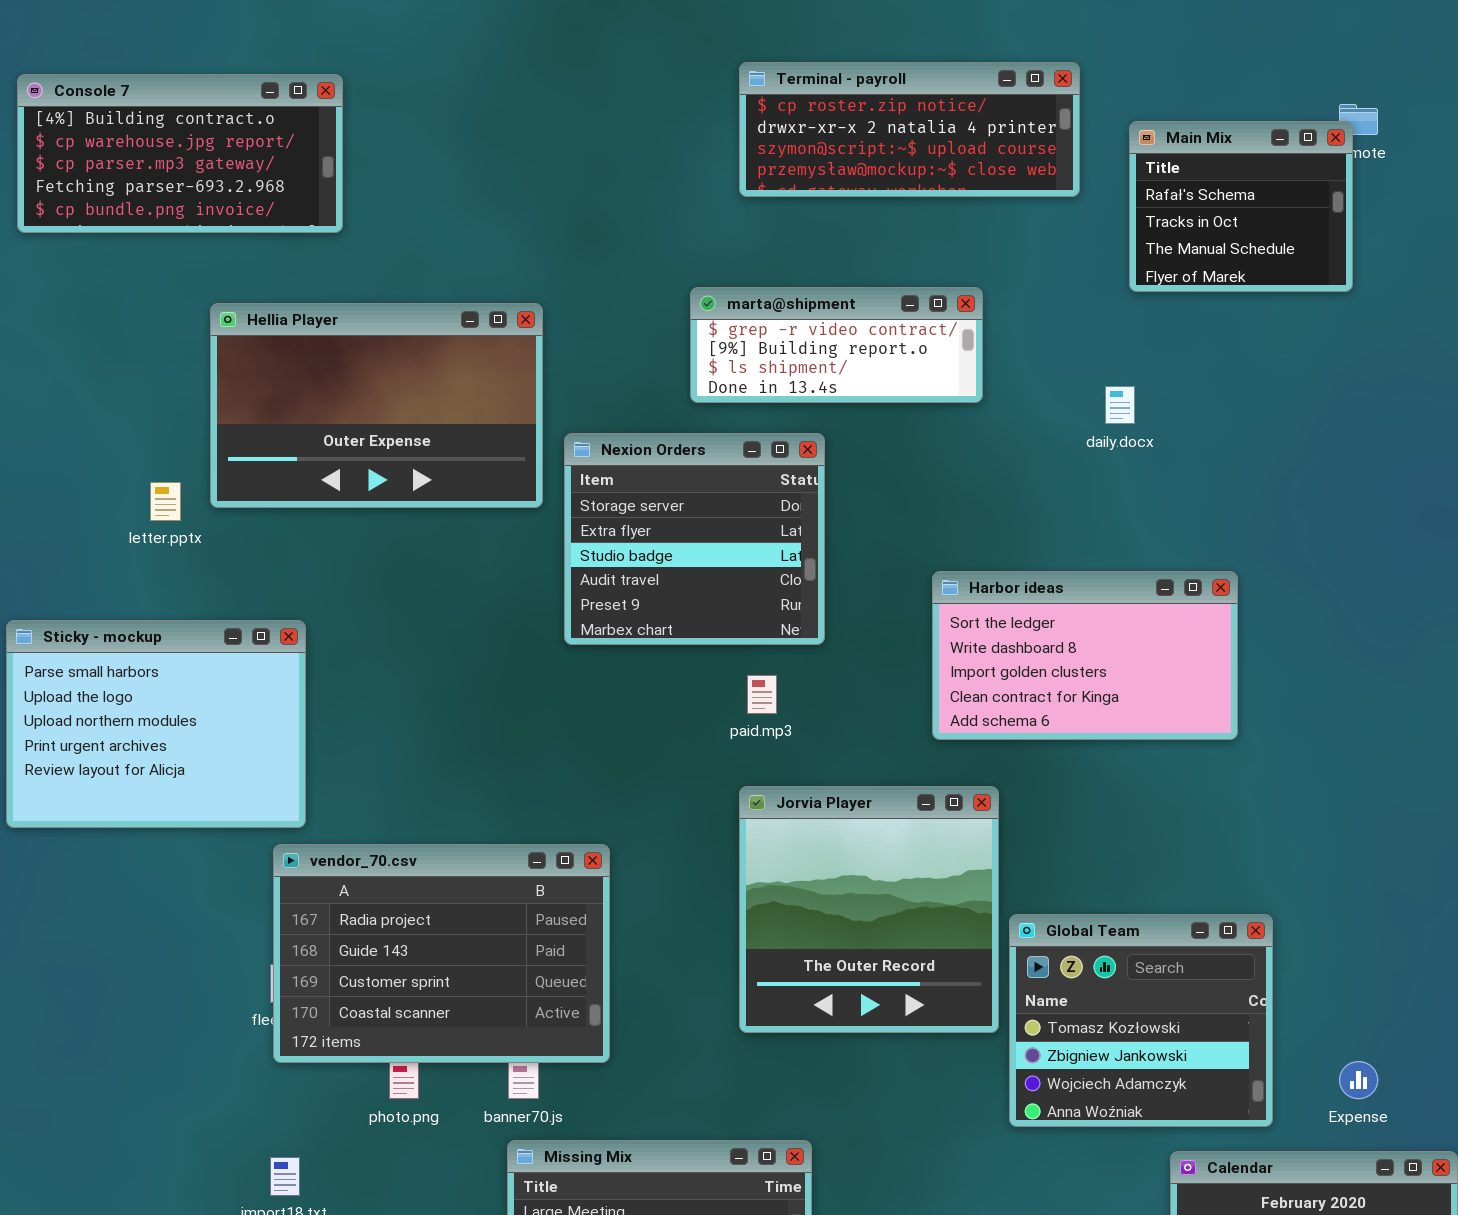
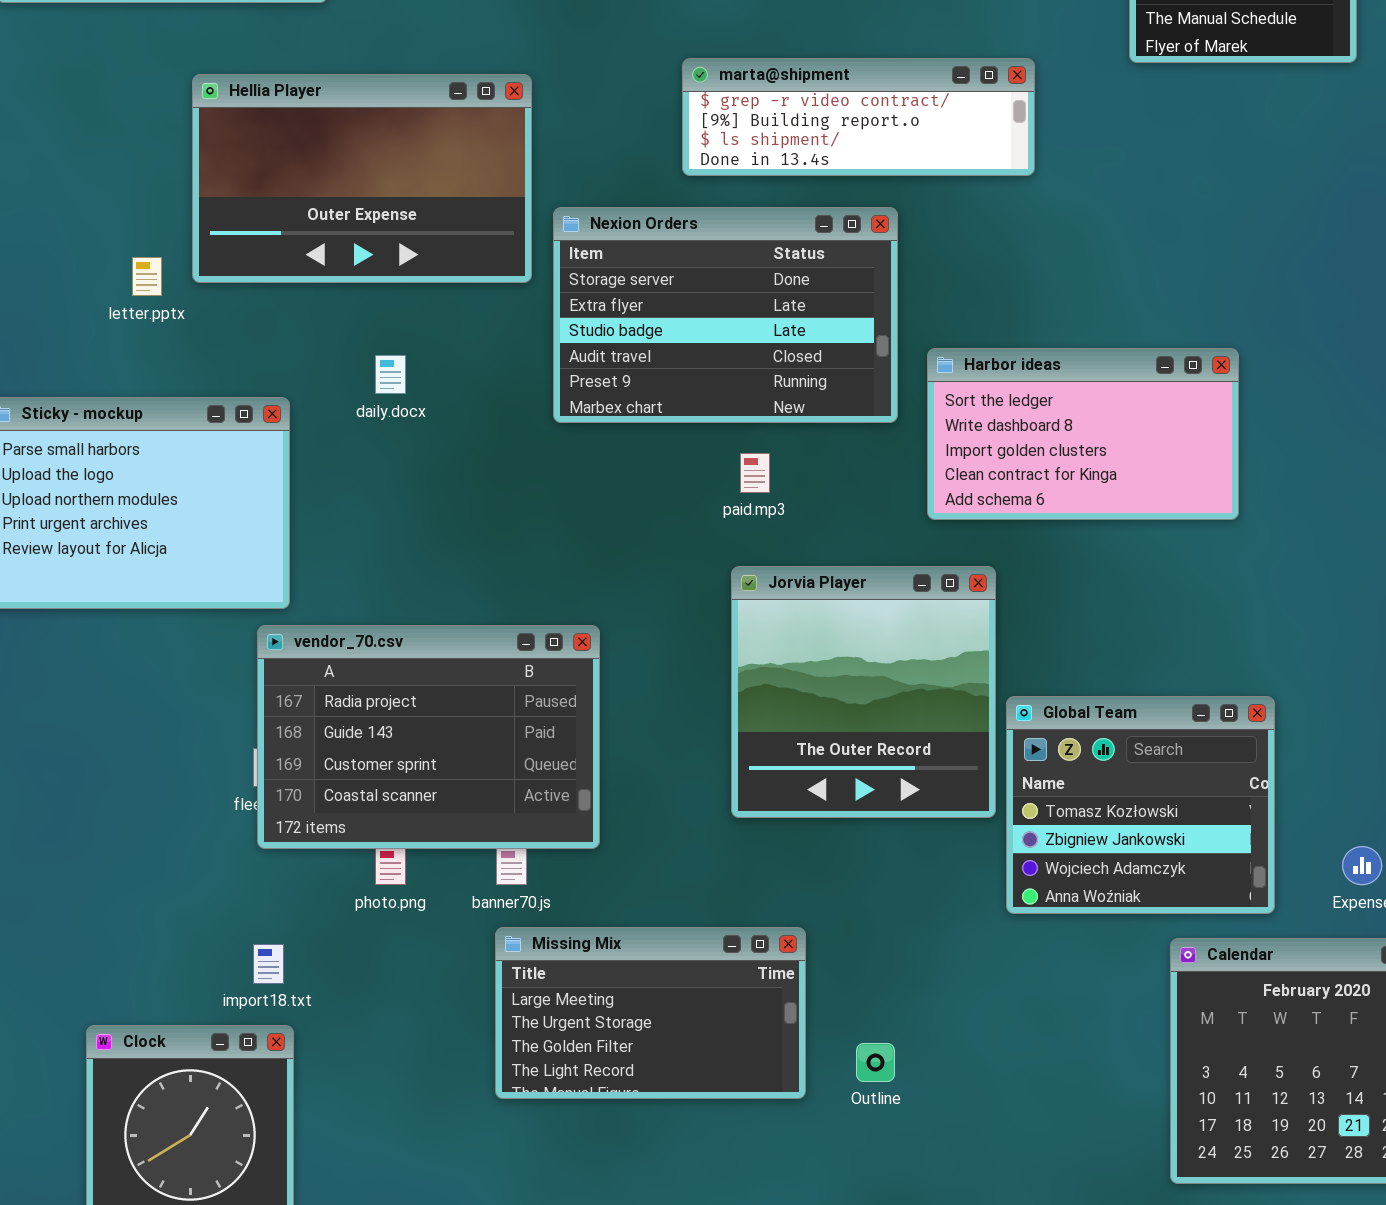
marta@shipment: [690,287,983,403] -> [682,58,1035,176], resized
daily.docx: [1105,386,1135,424] -> [375,355,406,394], moved
Nexion Orders: [564,433,825,645] -> [553,207,898,423], resized

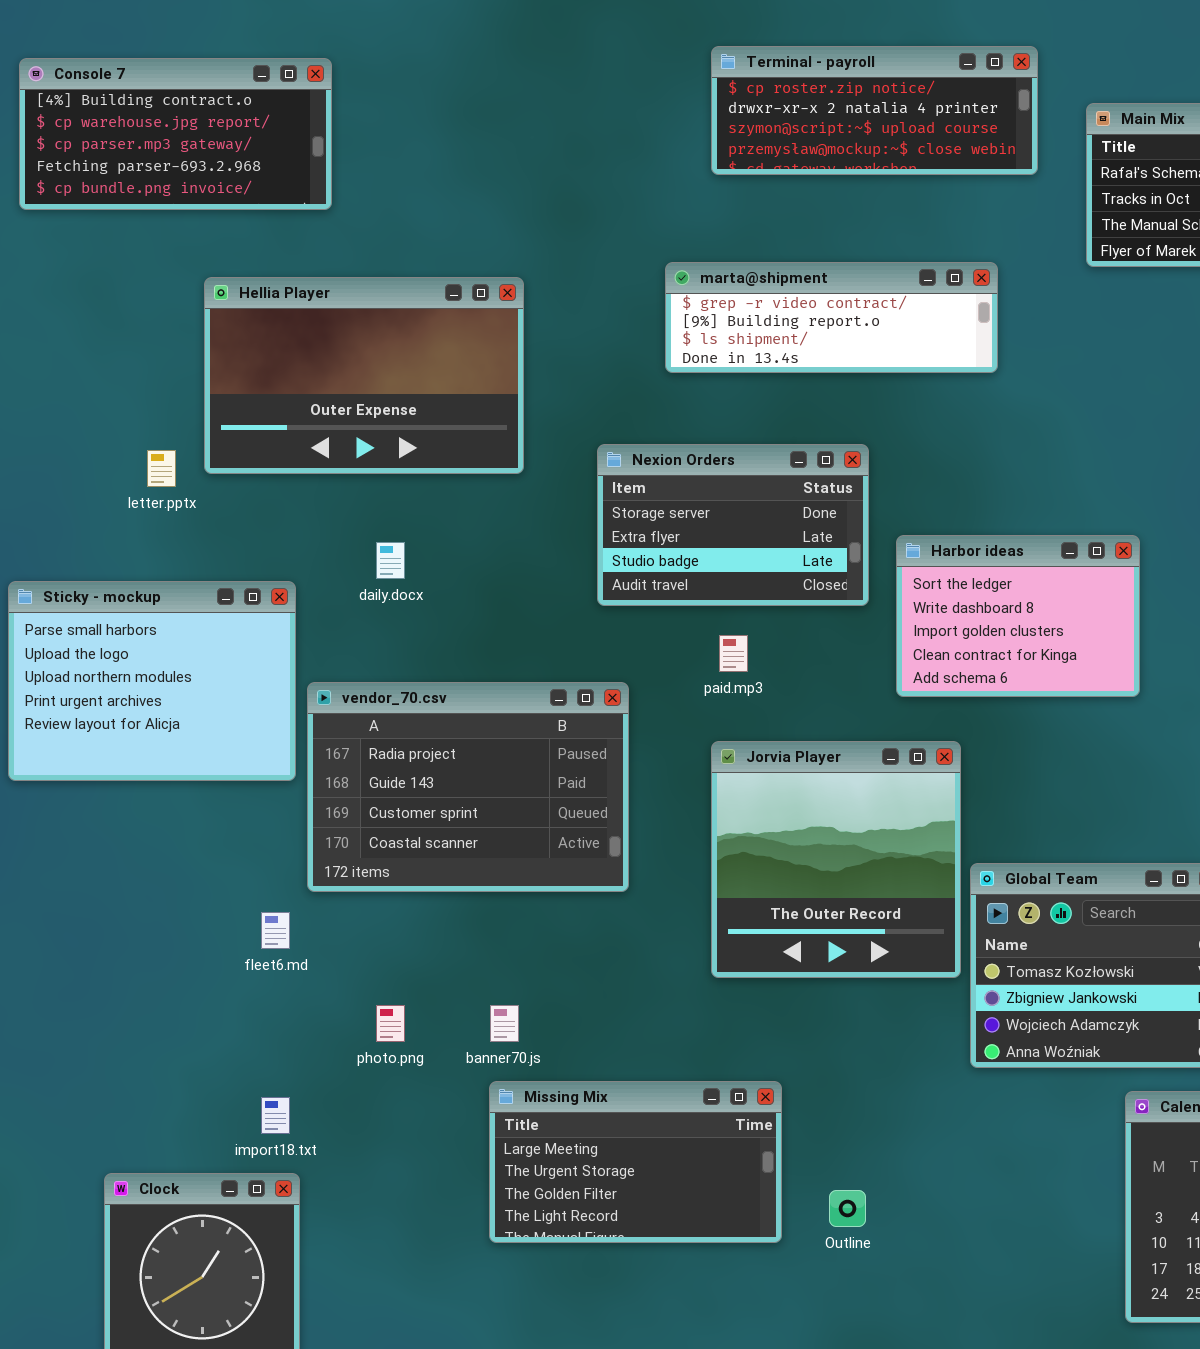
Nexion Orders: [553,207,898,423] -> [597,444,869,606], resized
Harbor ideas: [927,348,1239,520] -> [896,535,1140,697], resized
vendor_70.csv: [257,625,600,849] -> [307,682,629,892], moved

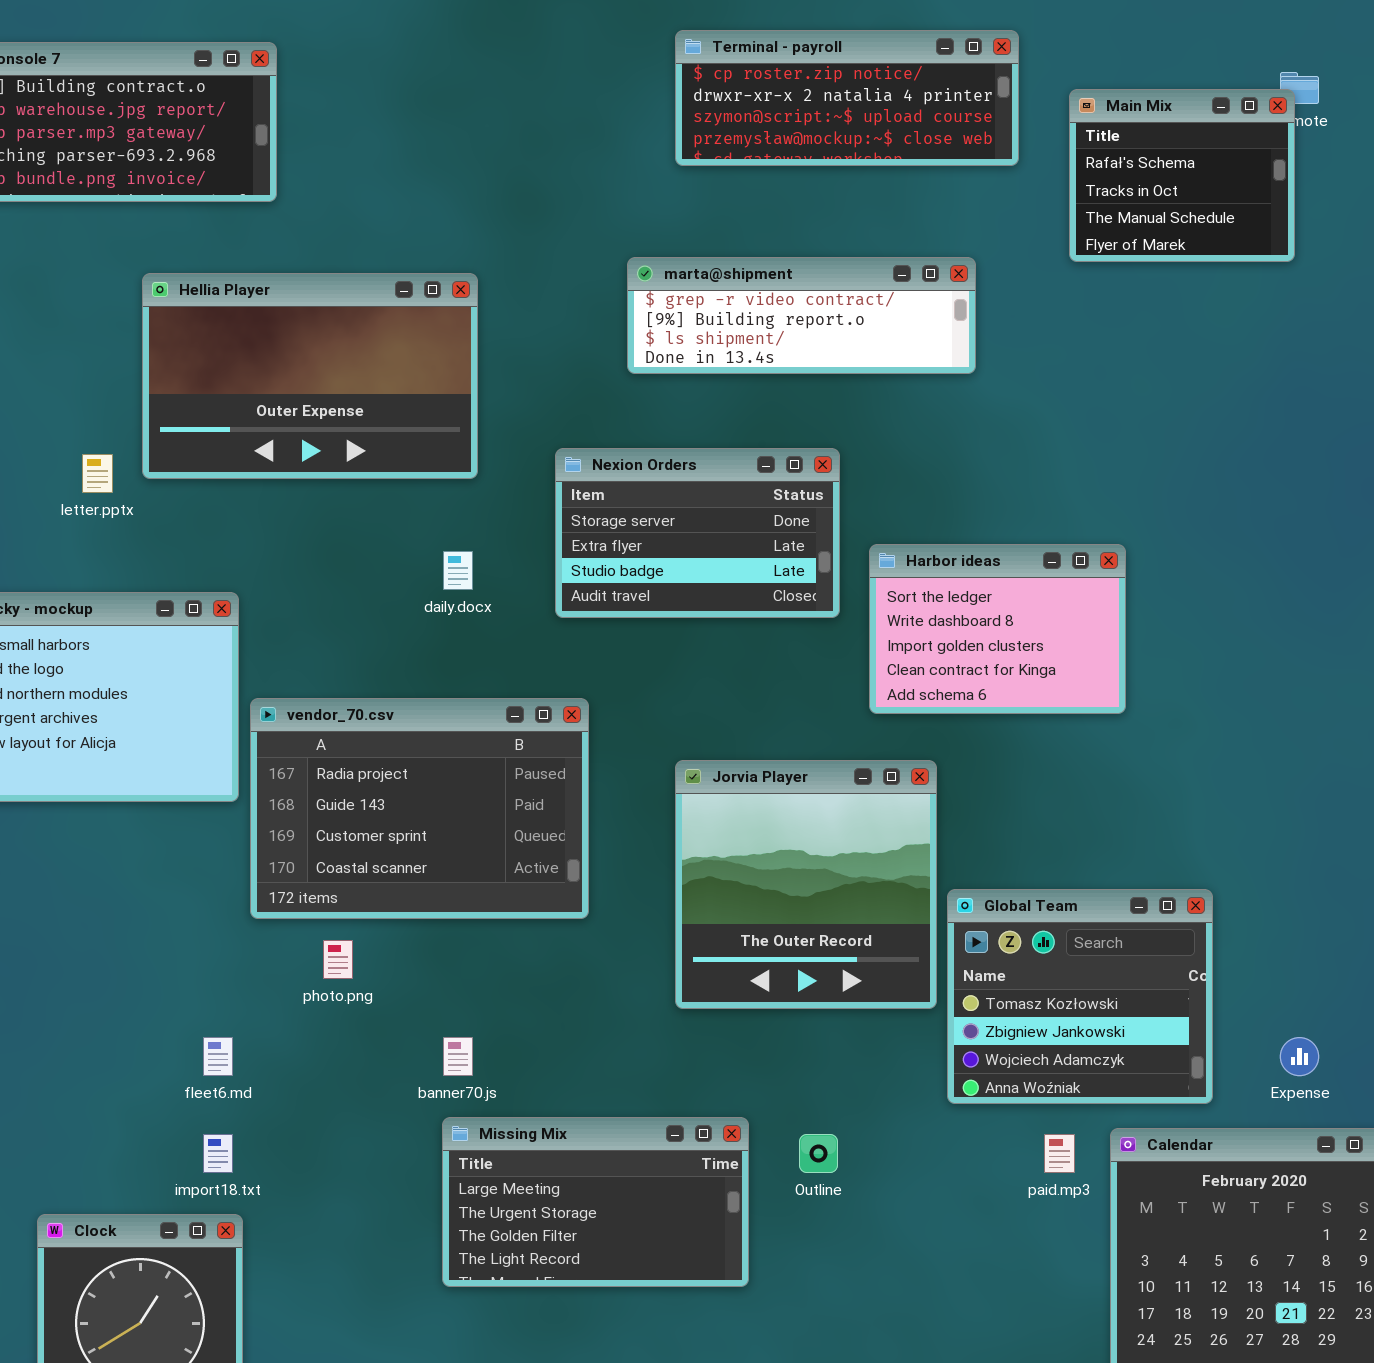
daily.docx: [376,542,405,579] -> [443,551,473,590], moved
paid.mp3: [719,635,748,672] -> [1044,1134,1075,1173], moved
fleet6.md: [261,912,290,949] -> [203,1037,233,1076], moved
photo.png: [376,1005,405,1042] -> [323,940,353,979], moved
Outline: [829,1190,866,1227] -> [799,1134,838,1173], moved

